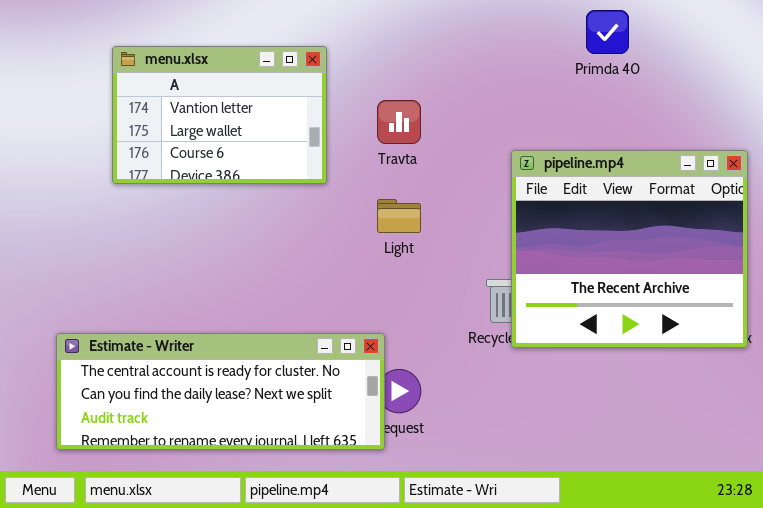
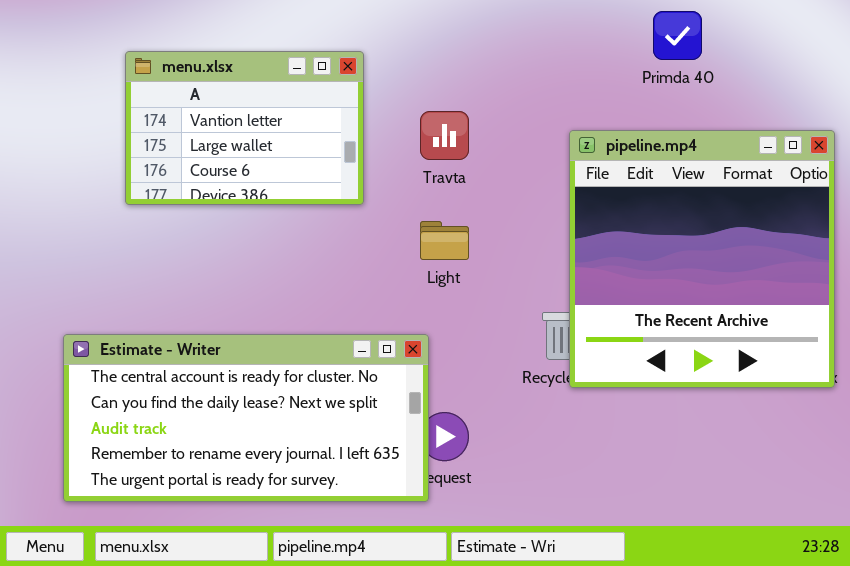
pipeline.mp4: [511,150,748,348] -> [569,130,835,388], resized
Estimate - Writer: [56,333,385,450] -> [63,334,429,502], resized

